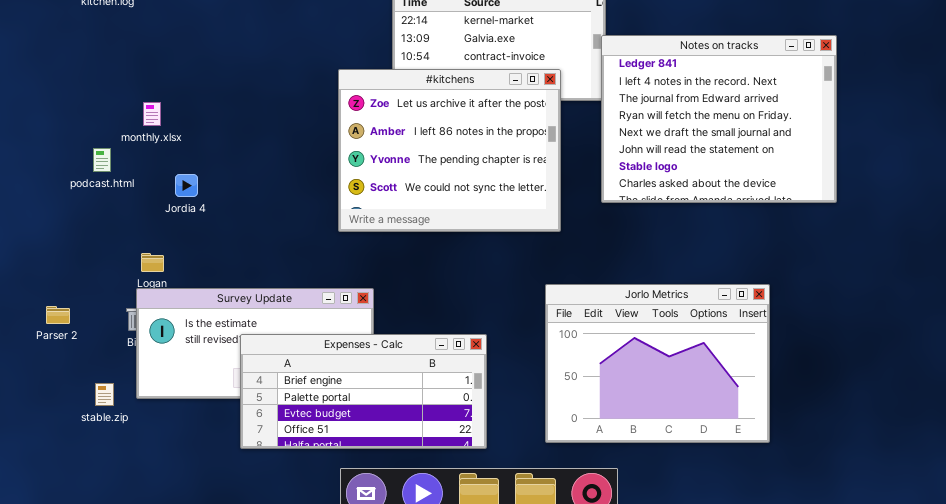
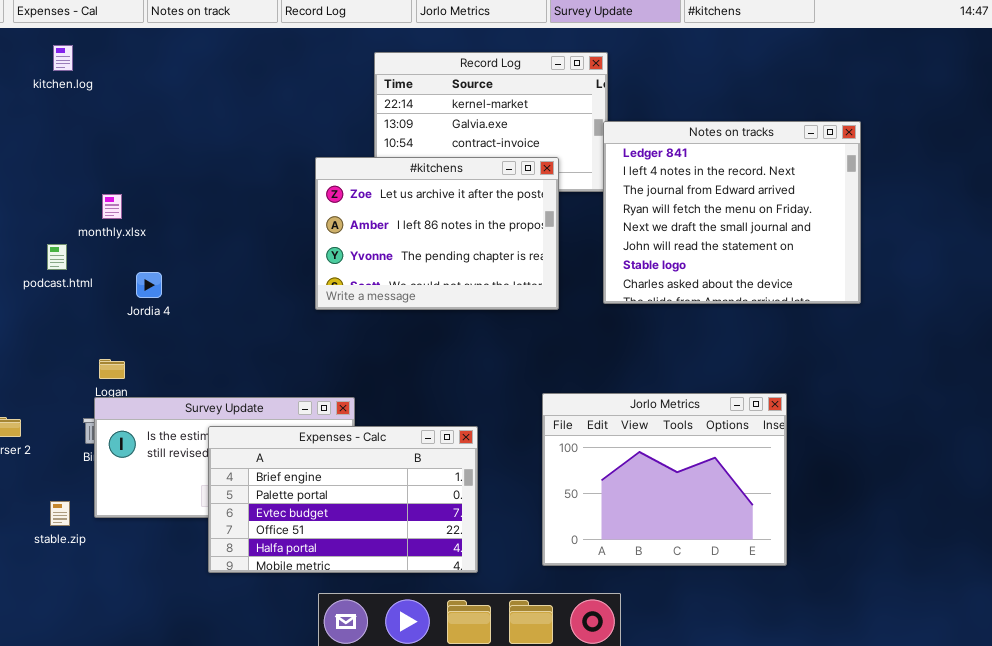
#kitchens: [338,69,561,232] -> [315,157,559,310], resized
Expenses - Calc: [240,334,487,449] -> [208,426,478,573], resized

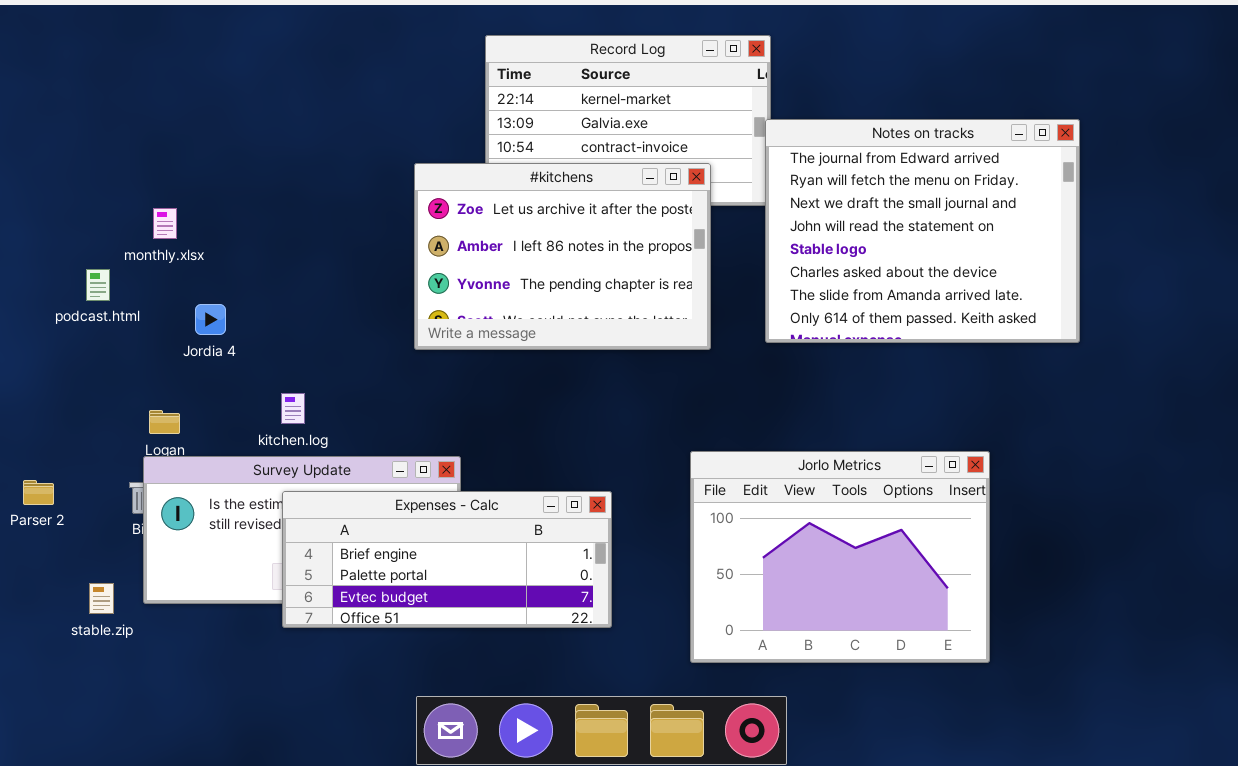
kitchen.log: [53,45,73,71] -> [281,393,305,424], moved
Notes on tracks: [603,121,861,304] -> [765,119,1080,343], scrolled down 2 rows
Expenses - Calc: [208,426,478,573] -> [282,491,612,628], resized

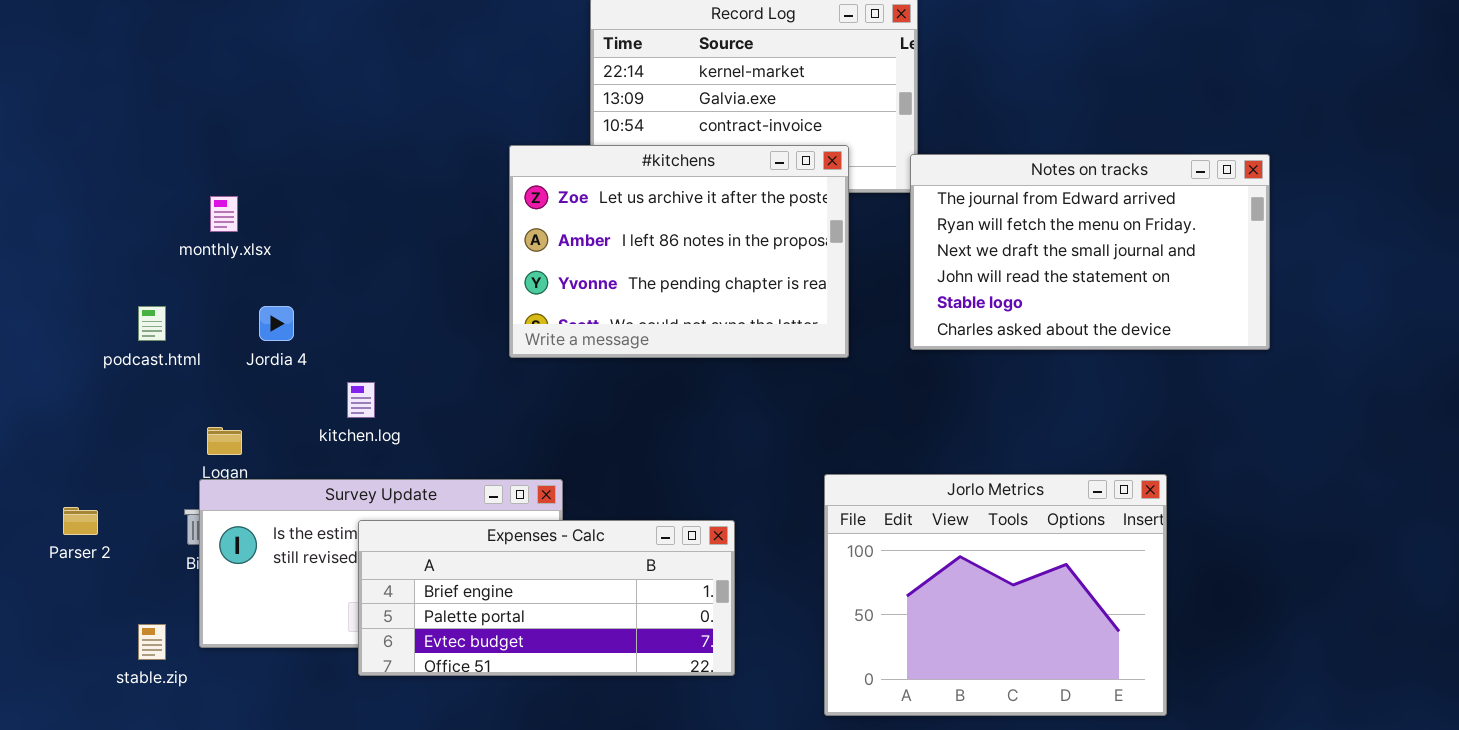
Notes on tracks: [765,119,1080,343] -> [910,154,1270,350], resized
podcast.html: [86,269,110,301] -> [138,306,166,341], moved
kitchen.log: [281,393,305,424] -> [347,382,375,418], moved

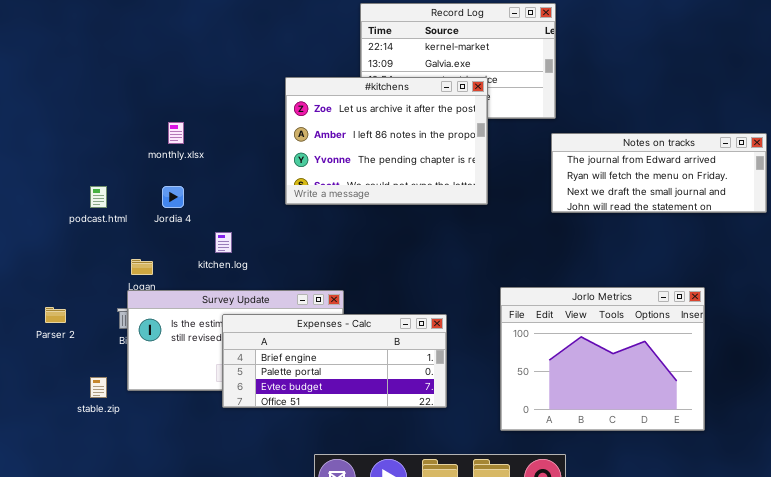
#kitchens: [509,145,849,358] -> [285,77,488,205], moved
Notes on tracks: [910,154,1270,350] -> [551,133,767,213], resized
monthly.xlsx: [210,196,238,232] -> [168,122,184,144], moved

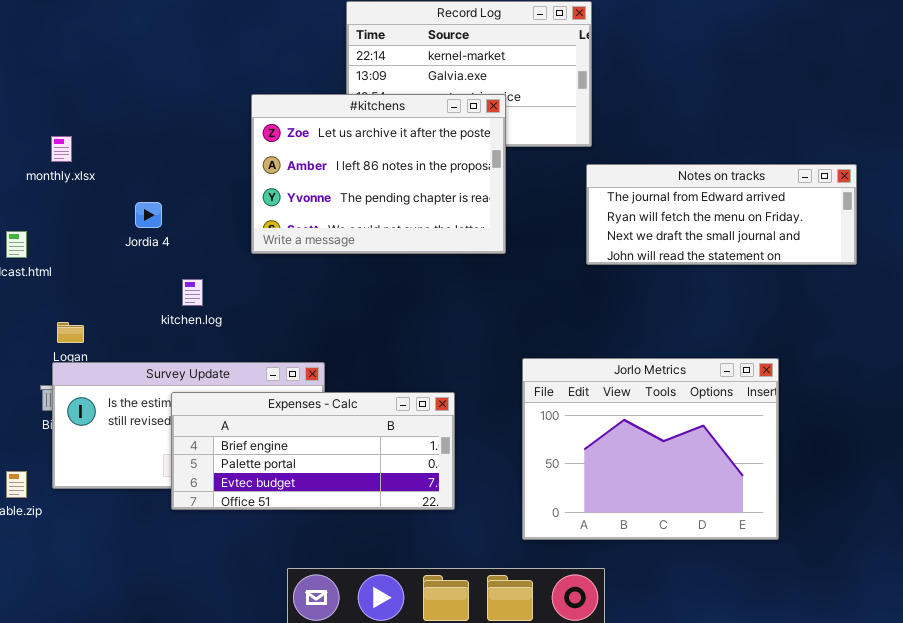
monthly.xlsx: [168,122,184,144] -> [51,136,72,162], moved
Jordia 4: [162,186,184,208] -> [135,202,162,228], moved
kitchen.log: [215,232,232,253] -> [182,279,203,306], moved

